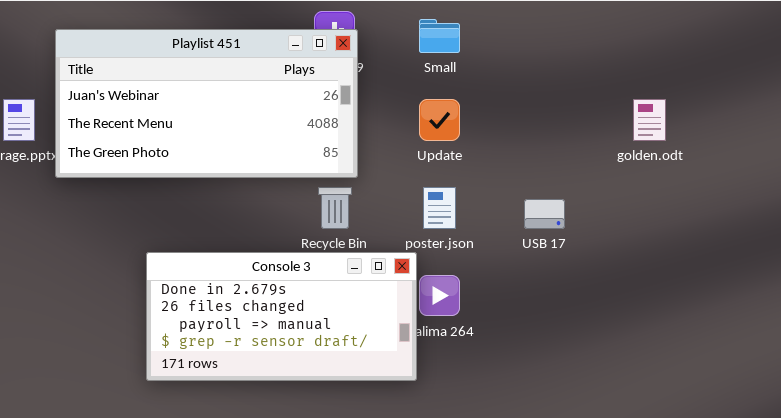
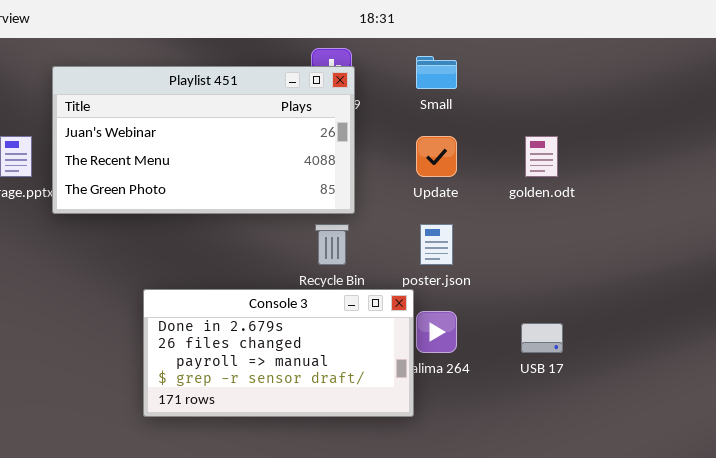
golden.odt: [633,99,666,141] -> [525,136,558,177], moved
USB 17: [524,199,565,229] -> [521,323,563,353], moved

